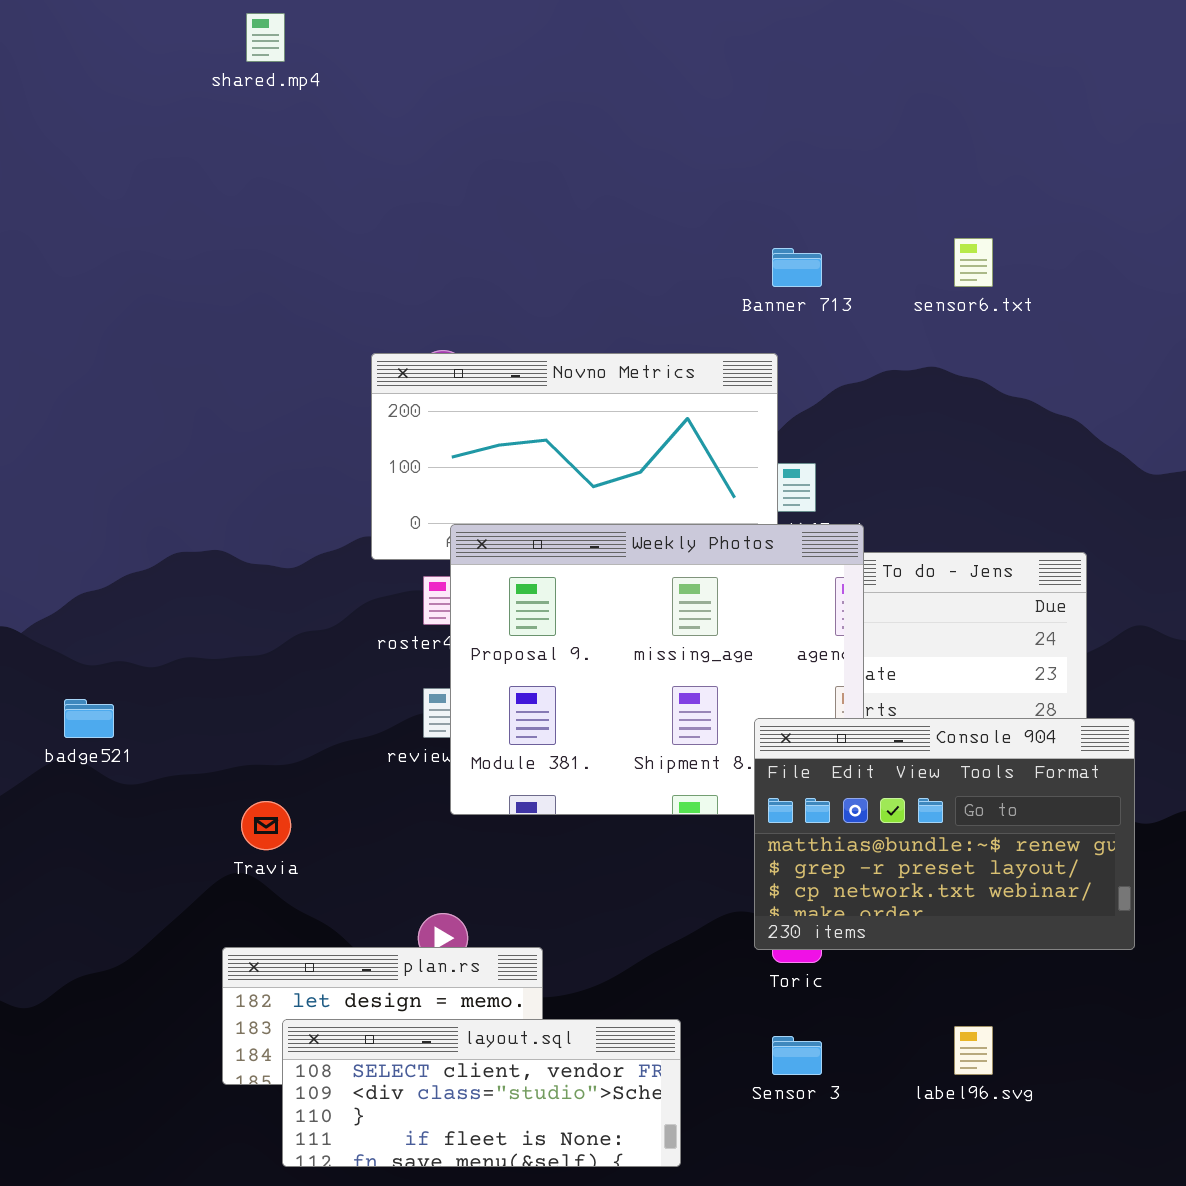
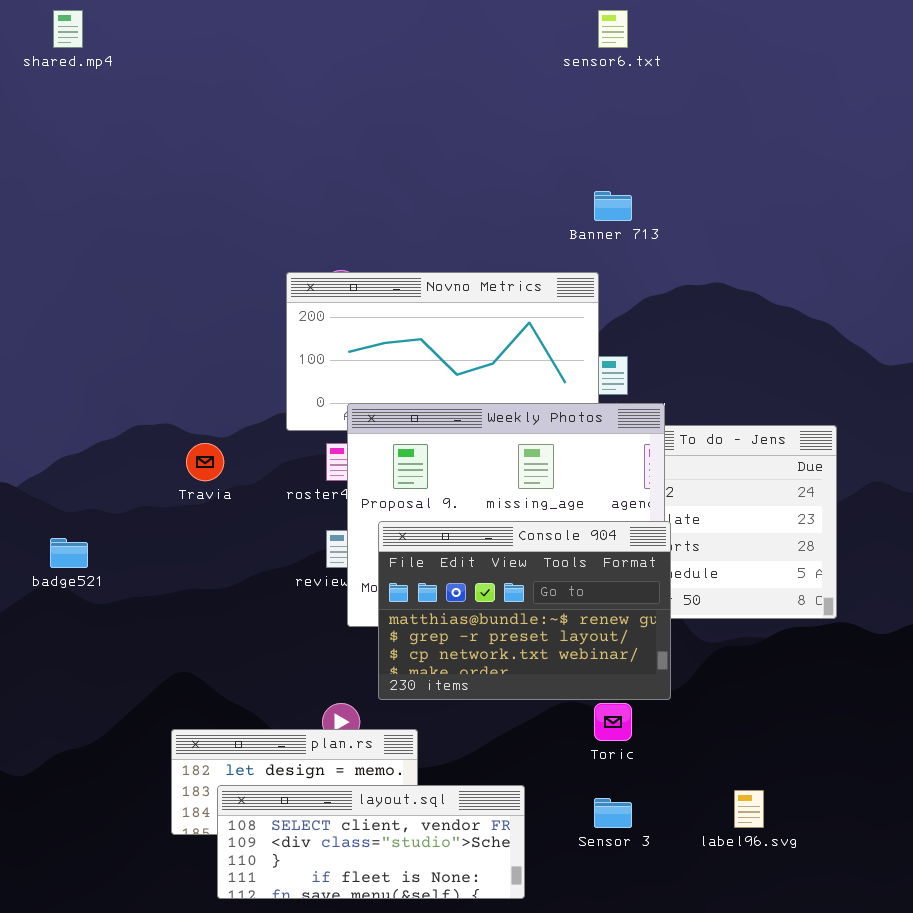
shared.mp4: [246,13,285,62] -> [53,10,83,48], moved
sensor6.txt: [954,238,993,287] -> [598,10,628,48], moved
Console 904: [754,718,1135,950] -> [378,521,671,700], moved
Travia: [241,801,291,850] -> [186,443,224,481], moved

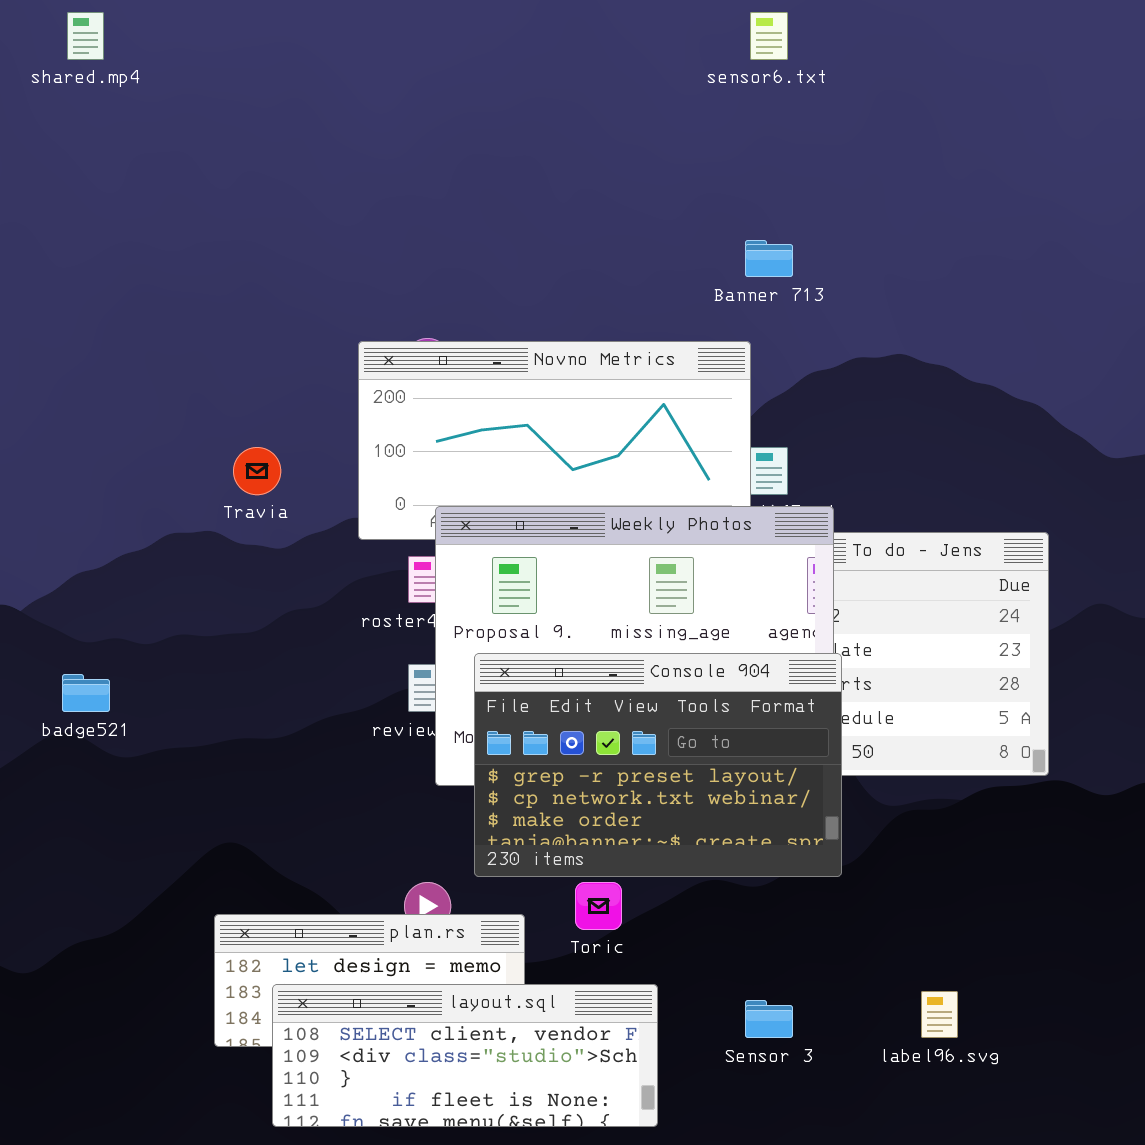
Travia: [186,443,224,481] -> [233,447,281,495], moved
Console 904: [378,521,671,700] -> [474,653,842,877], scrolled down 1 row
Toric: [594,703,632,741] -> [575,882,622,930], moved

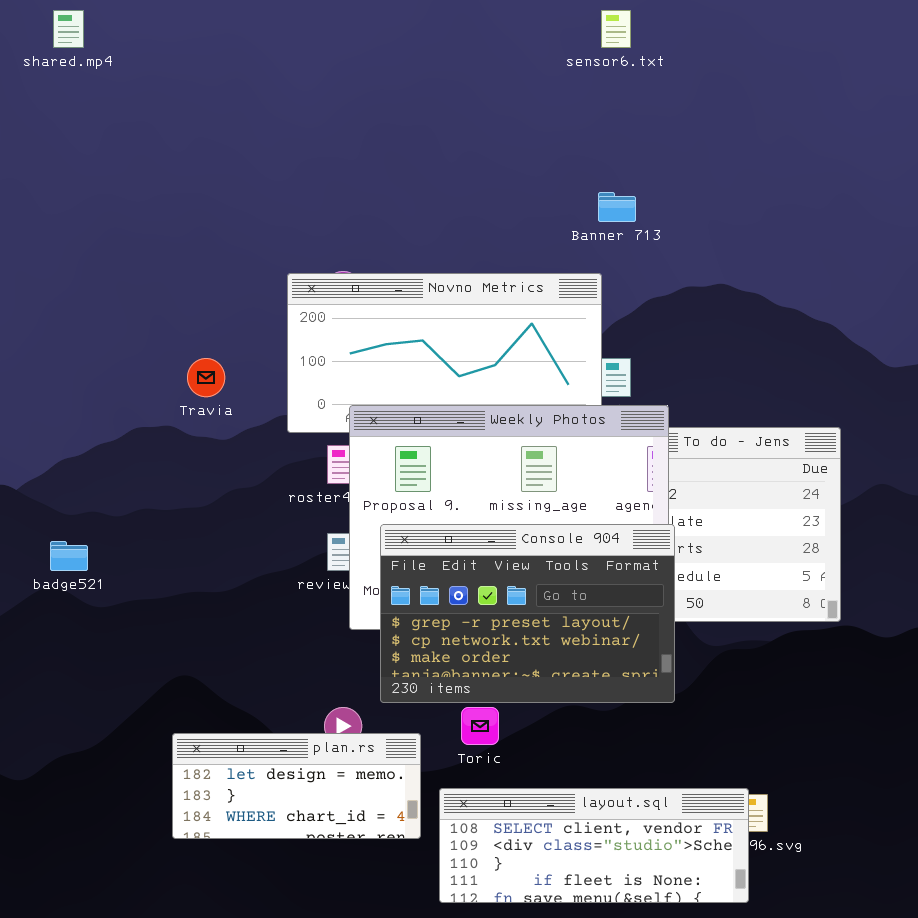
layout.sql: [272,984,658,1127] -> [439,788,749,903], moved

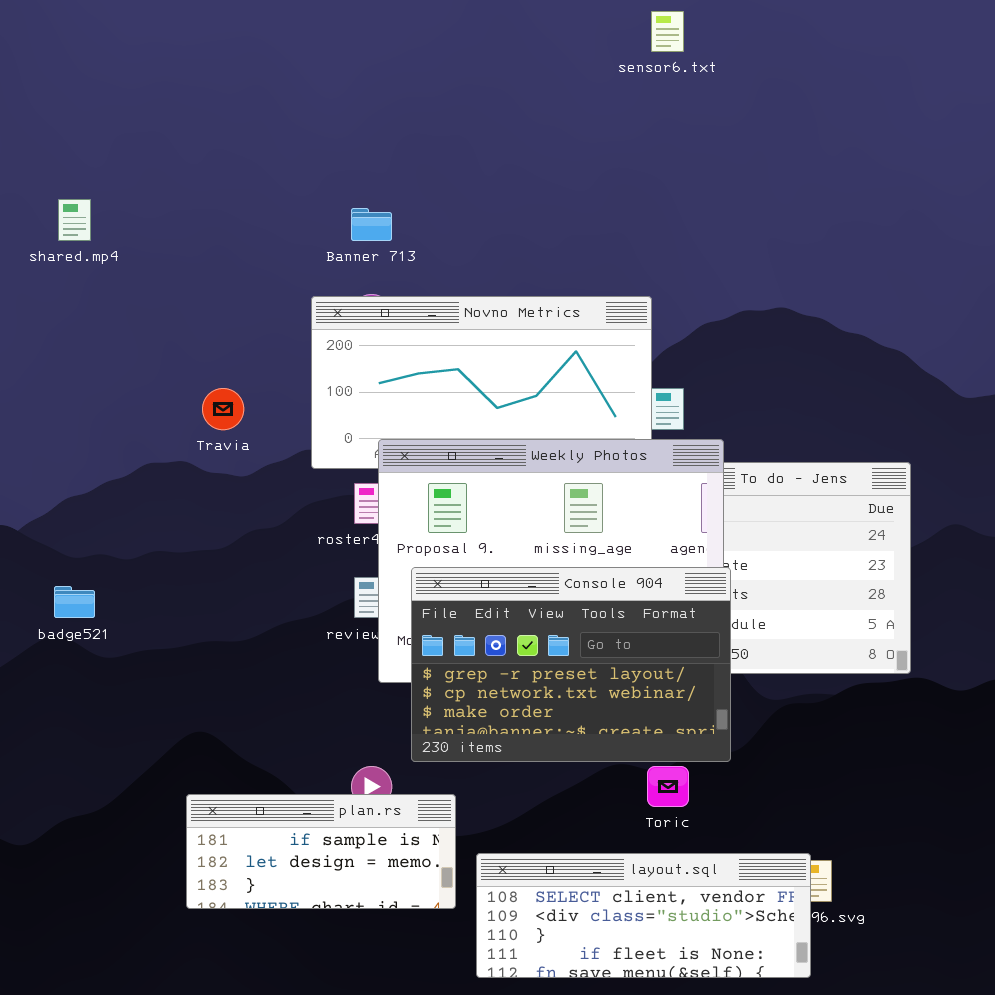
shared.mp4: [53,10,84,48] -> [58,199,91,241], moved
Banner 713: [598,192,636,222] -> [351,208,392,241], moved
Toric: [461,707,499,745] -> [647,766,689,807], moved
plan.rs: [172,733,421,839] -> [186,794,456,909], scrolled up 1 row

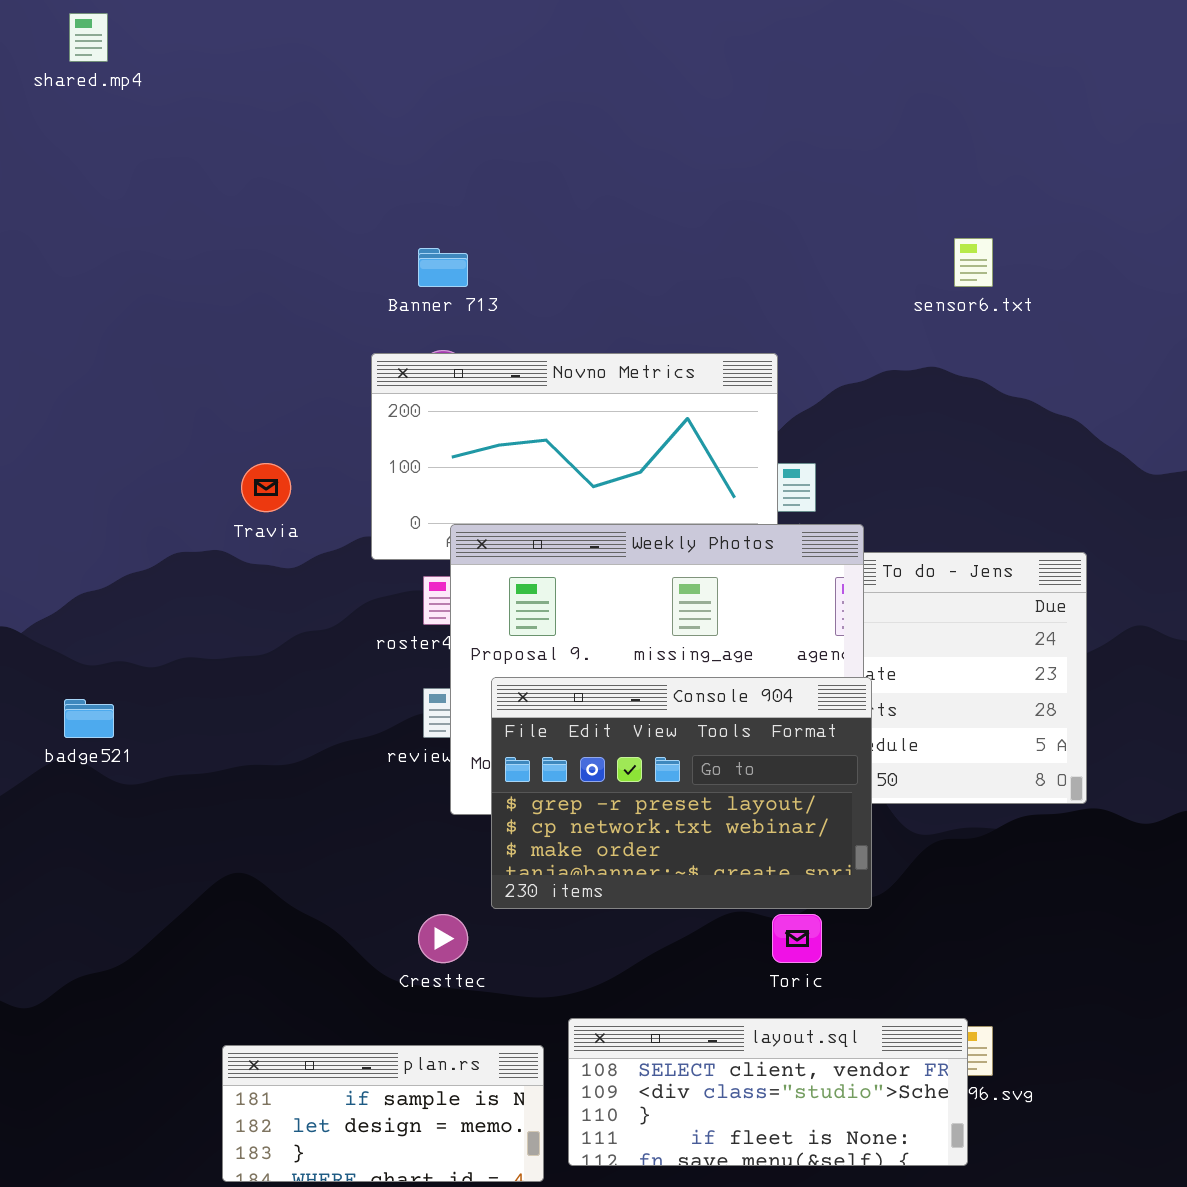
sensor6.txt: [651,11,684,52] -> [954,238,993,287], moved
shared.mp4: [58,199,91,241] -> [69,13,108,62], moved
plan.rs: [186,794,456,909] -> [222,1045,544,1182], moved

